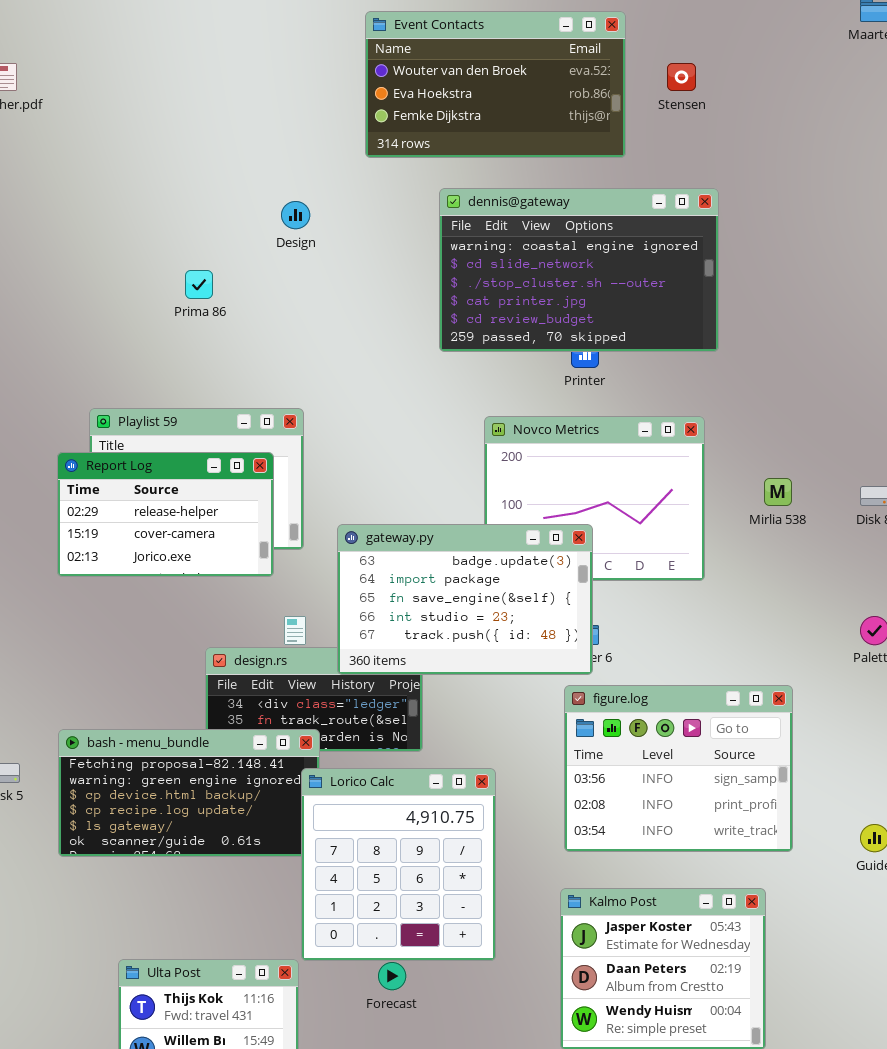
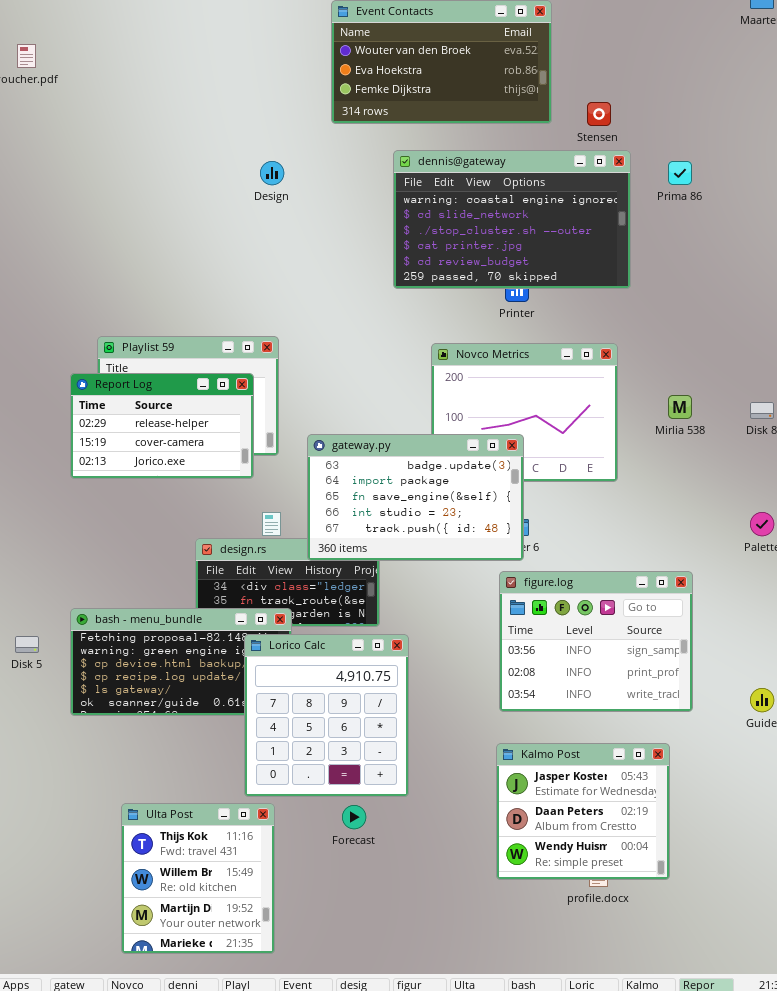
Stensen: [667,63,696,91] -> [587,102,611,126], moved
Prima 86: [185,270,213,299] -> [668,161,692,185], moved
Lorico Calc: [301,768,496,961] -> [244,634,409,797], moved

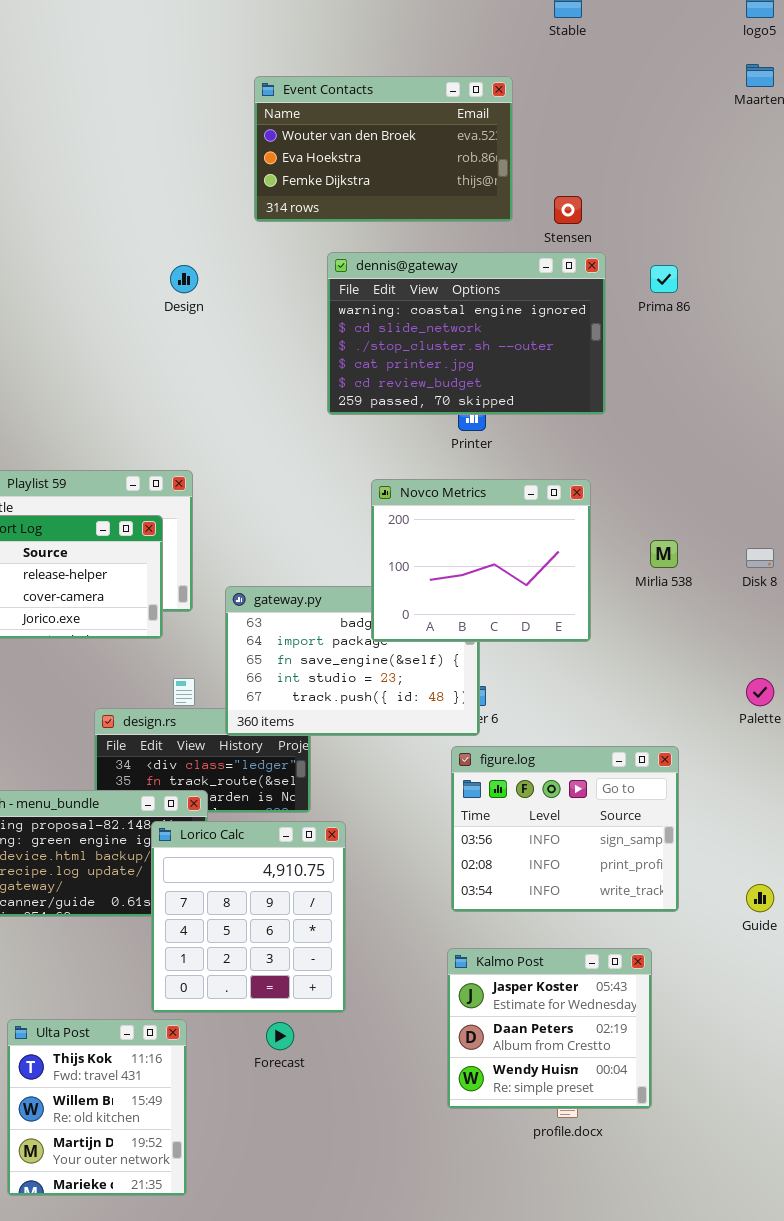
Novco Metrics: [431,343,618,482] -> [371,479,591,642], raised

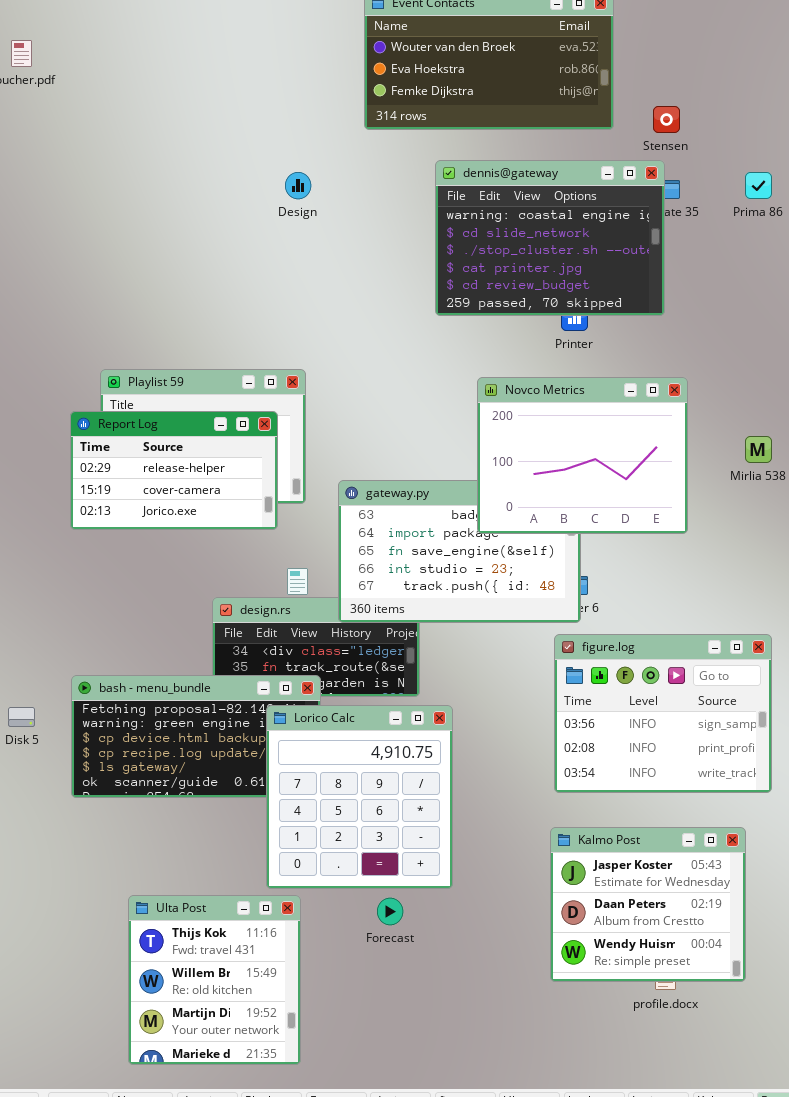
dennis@gateway: [327,252,606,415] -> [435,160,665,316], resized

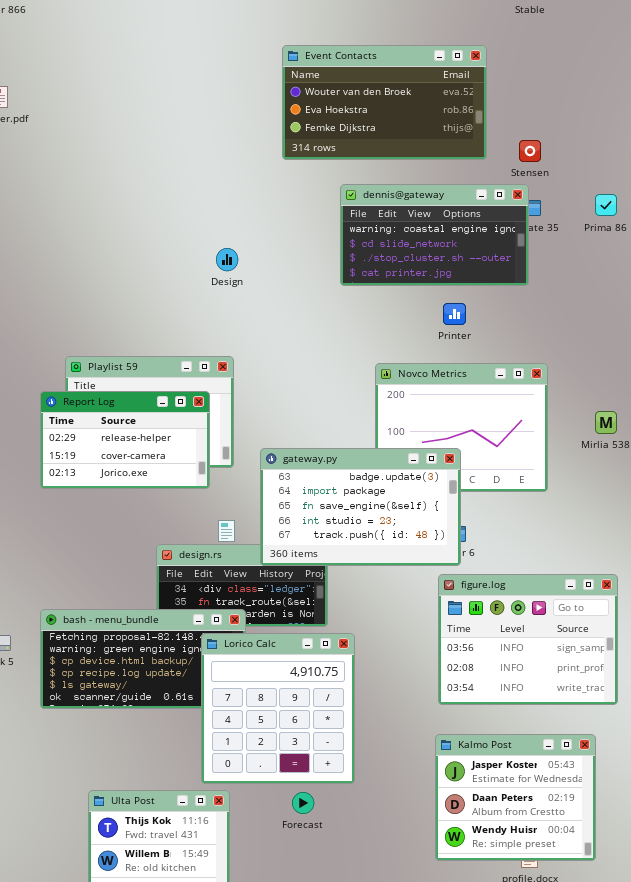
dennis@gateway: [435,160,665,316] -> [340,184,529,286], resized
Design: [285,172,311,199] -> [216,248,238,271], moved
gateway.py: [338,480,581,623] -> [260,448,461,566], raised

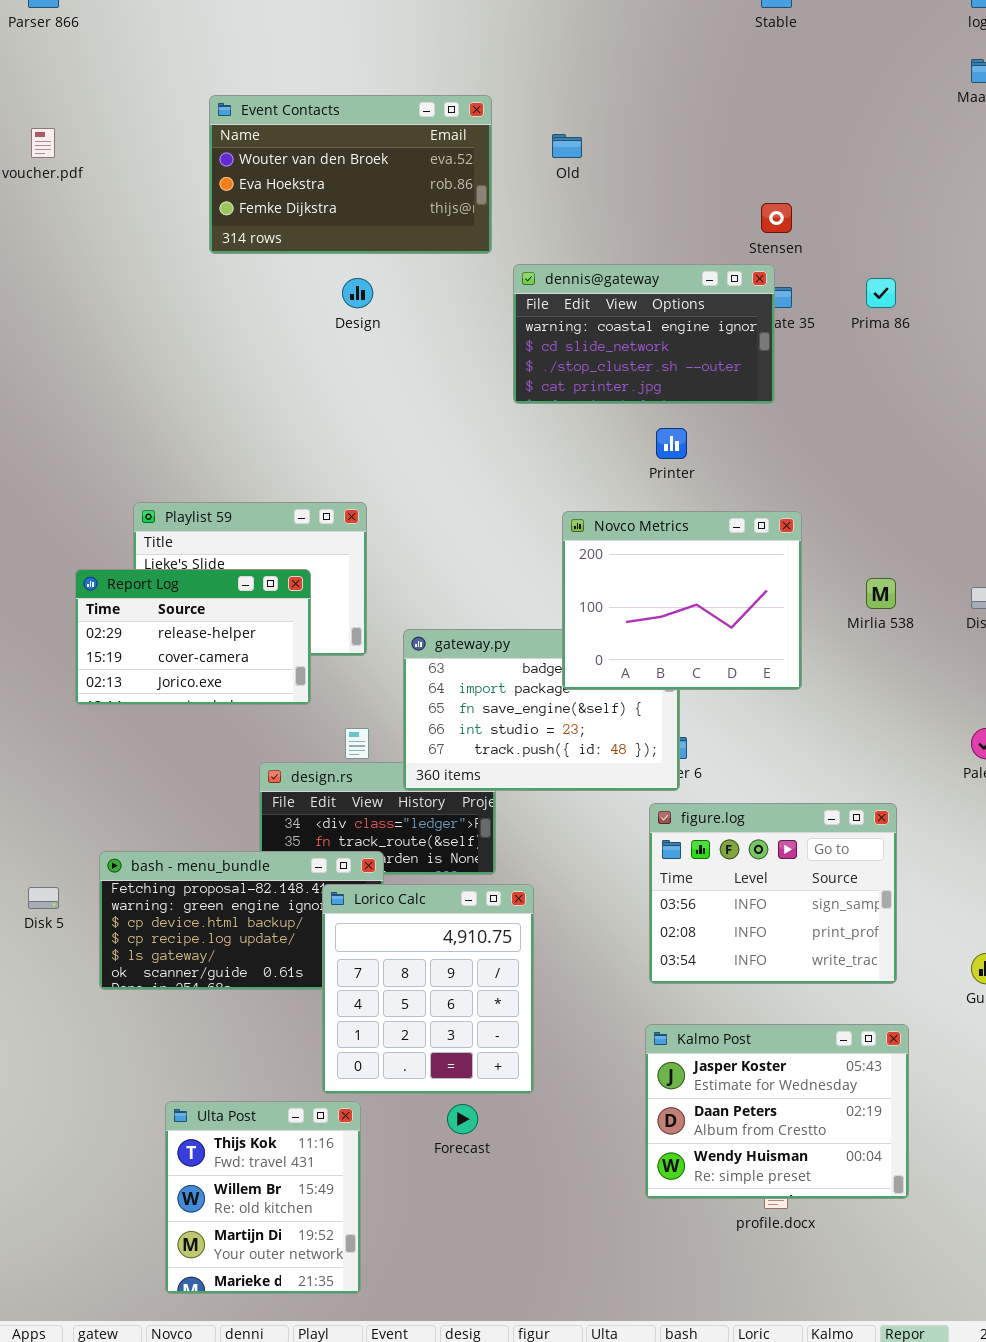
Event Contacts: [282,45,487,160] -> [209,95,492,254], moved
Design: [216,248,238,271] -> [342,278,373,308], moved
Novco Metrics: [375,363,548,492] -> [562,511,802,690], raised
Report Log: [40,391,210,489] -> [75,569,311,705], moved
Kalmo Post: [435,734,596,861] -> [645,1024,909,1199], resized

